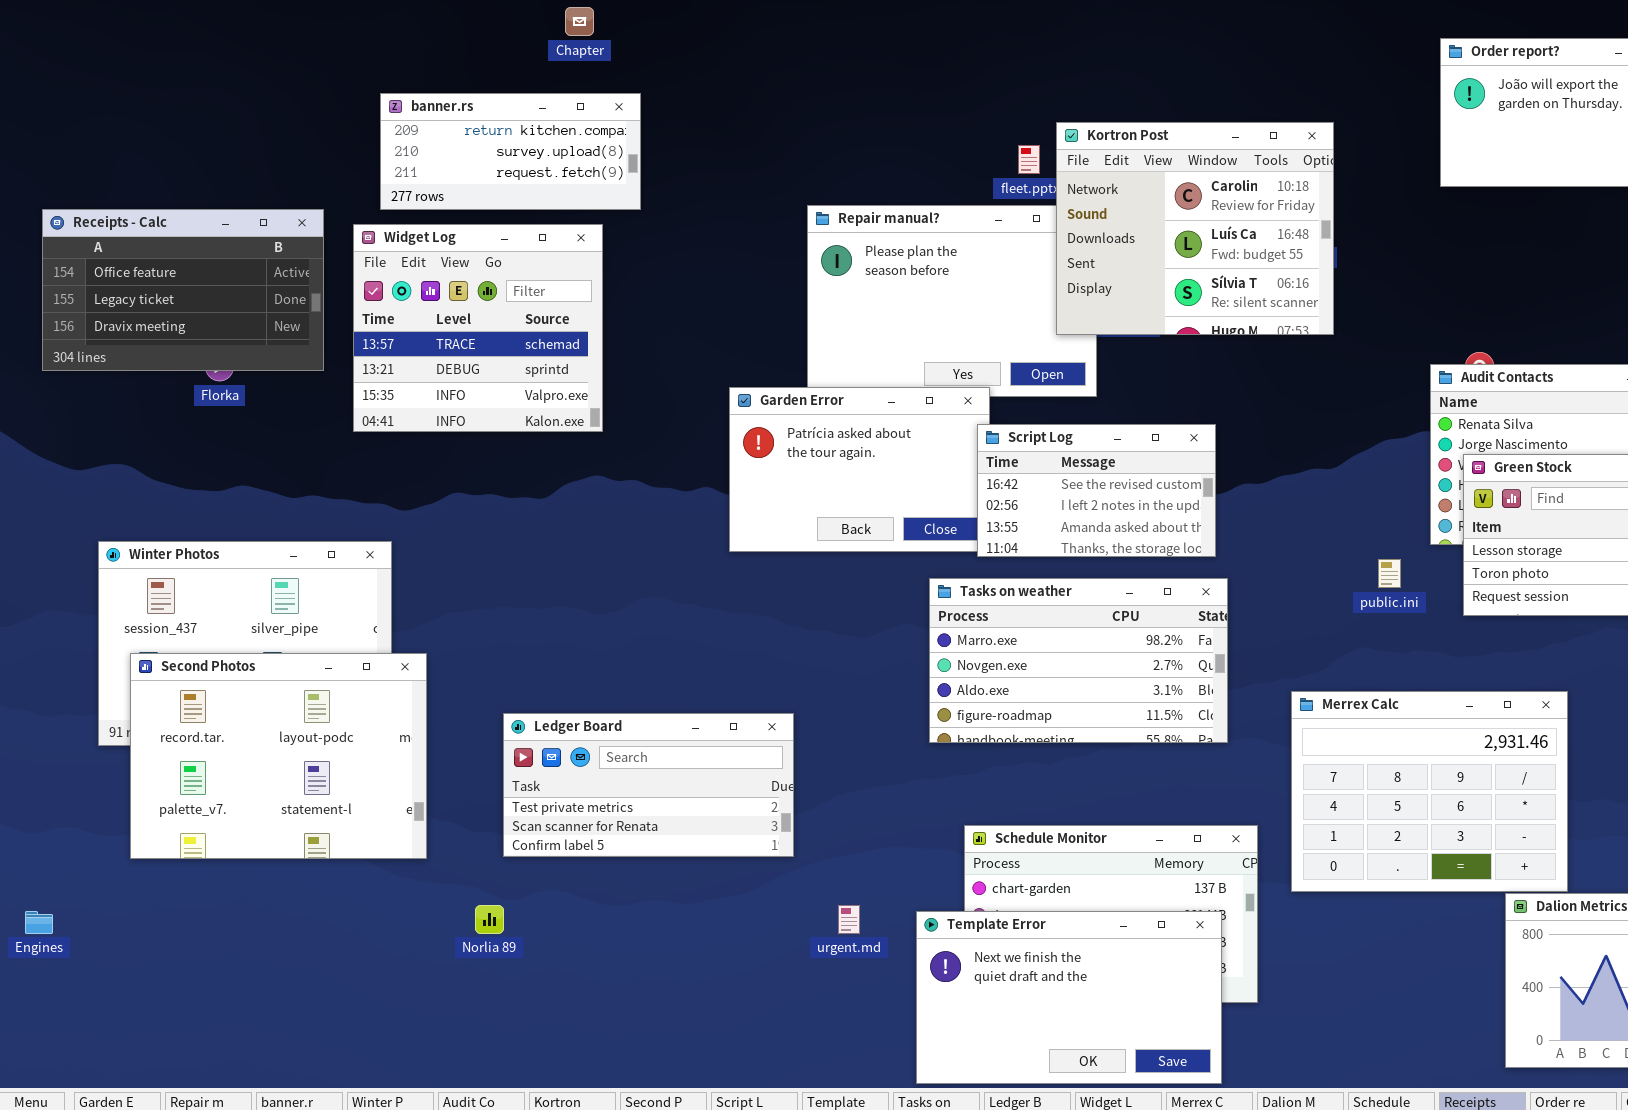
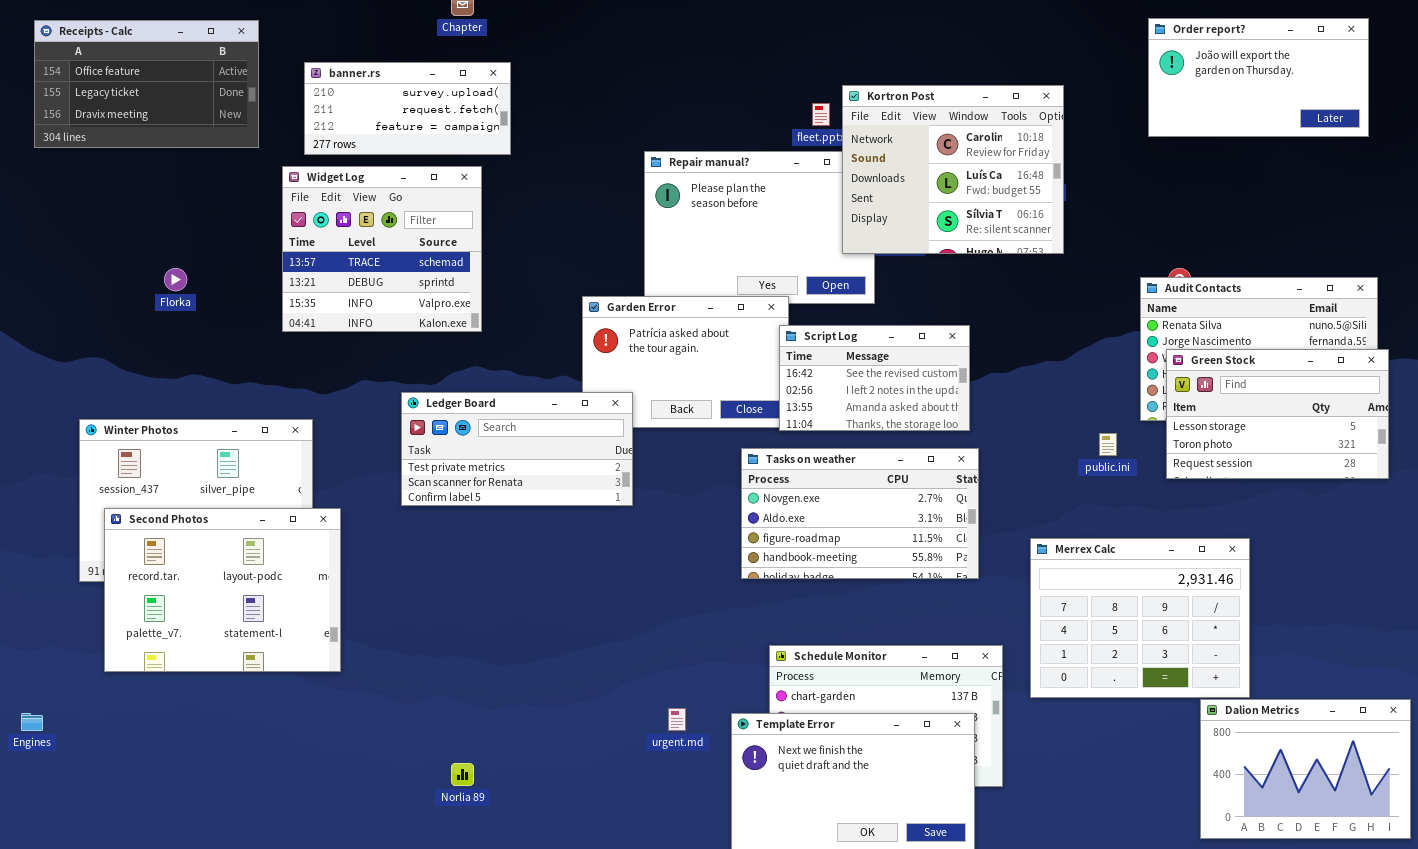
banner.rs: [380,93,641,210] -> [304,62,511,155], scrolled down 1 row
Receipts - Calc: [42,209,324,371] -> [34,20,259,148], moved
Tasks on weather: [929,578,1228,743] -> [741,448,979,579], scrolled down 1 row
Ledger Board: [503,713,794,857] -> [401,392,633,506], moved
Norlia 89: [475,905,504,934] -> [451,763,474,786], moved

